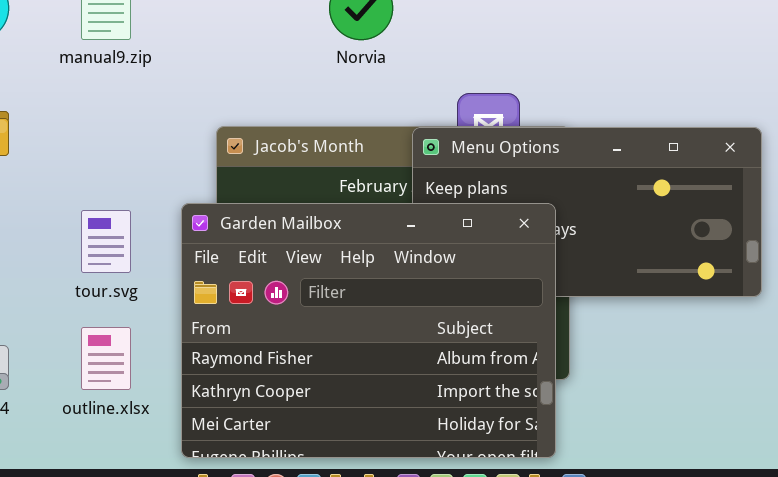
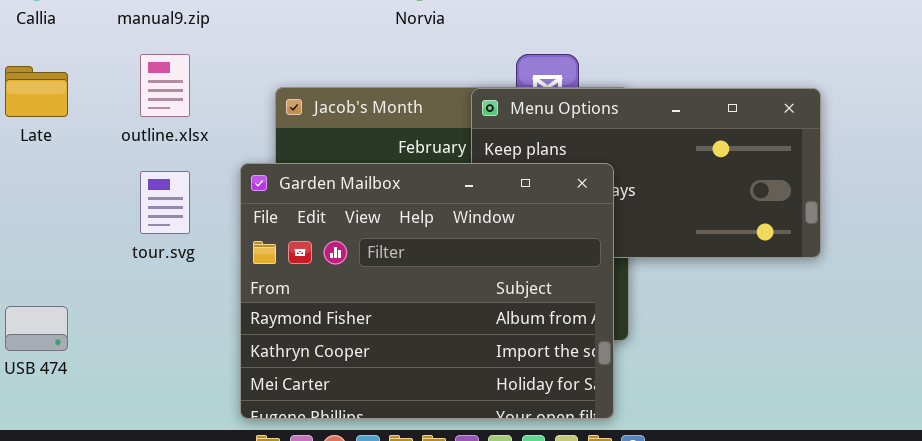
outline.xlsx: [81,327,131,390] -> [140,54,190,117], moved

